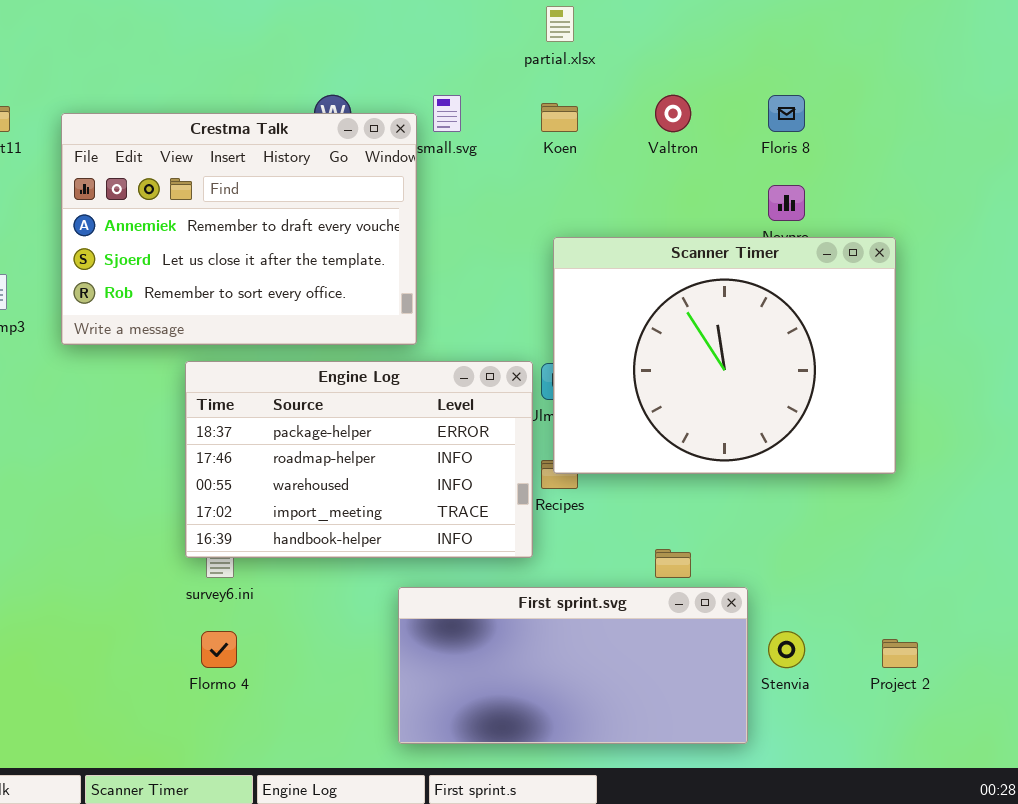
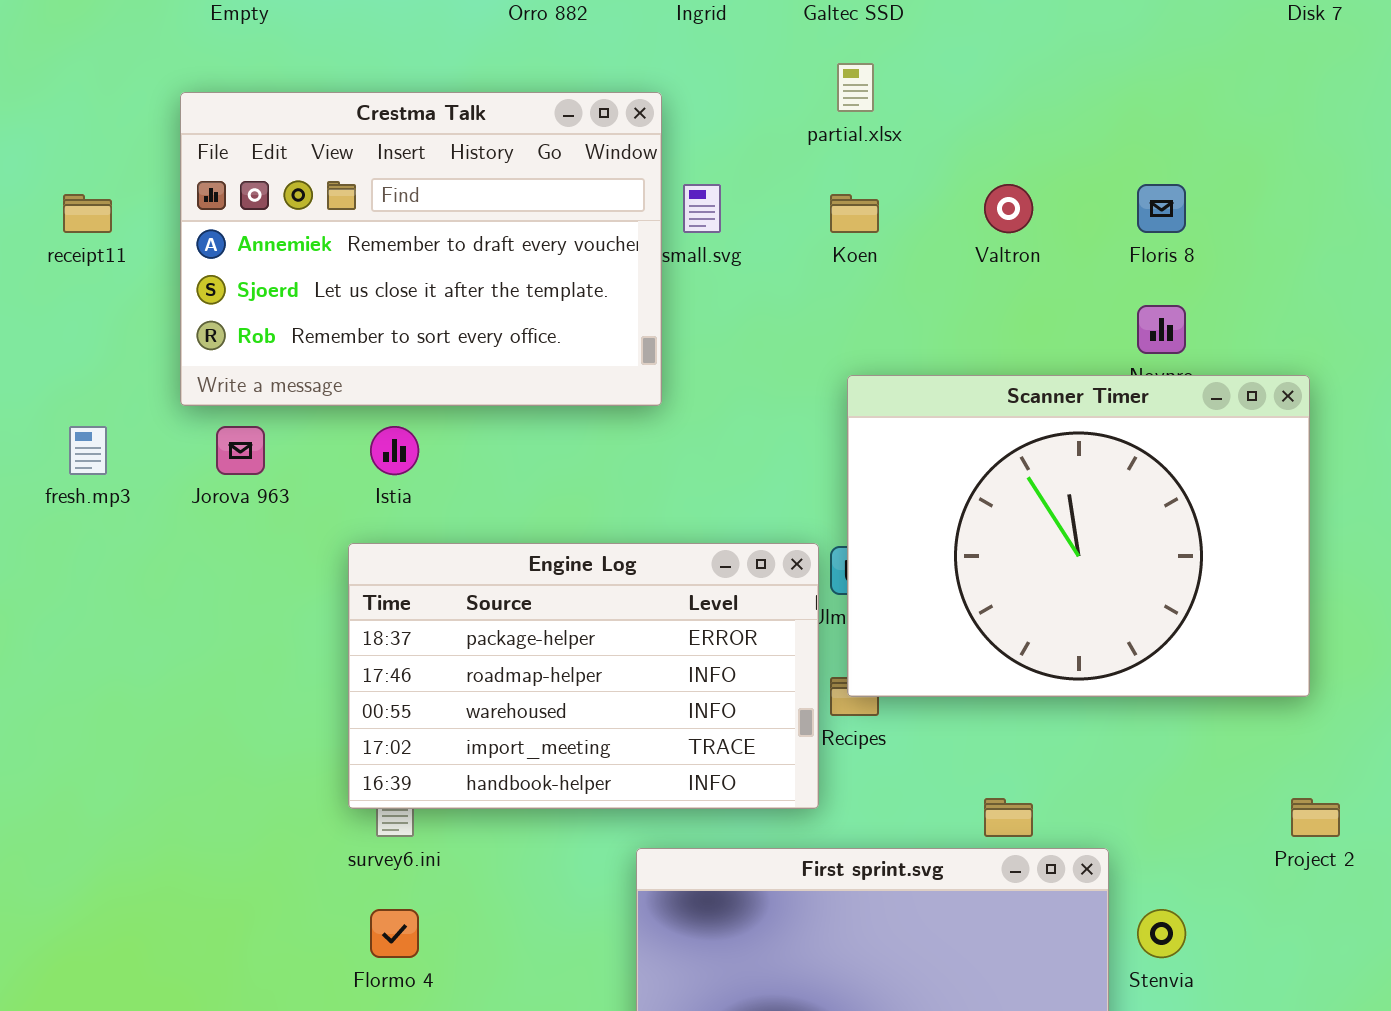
Crestma Talk: [61,113,417,345] -> [180,92,662,406], moved
Project 2: [882,639,918,668] -> [1291,798,1340,837], moved

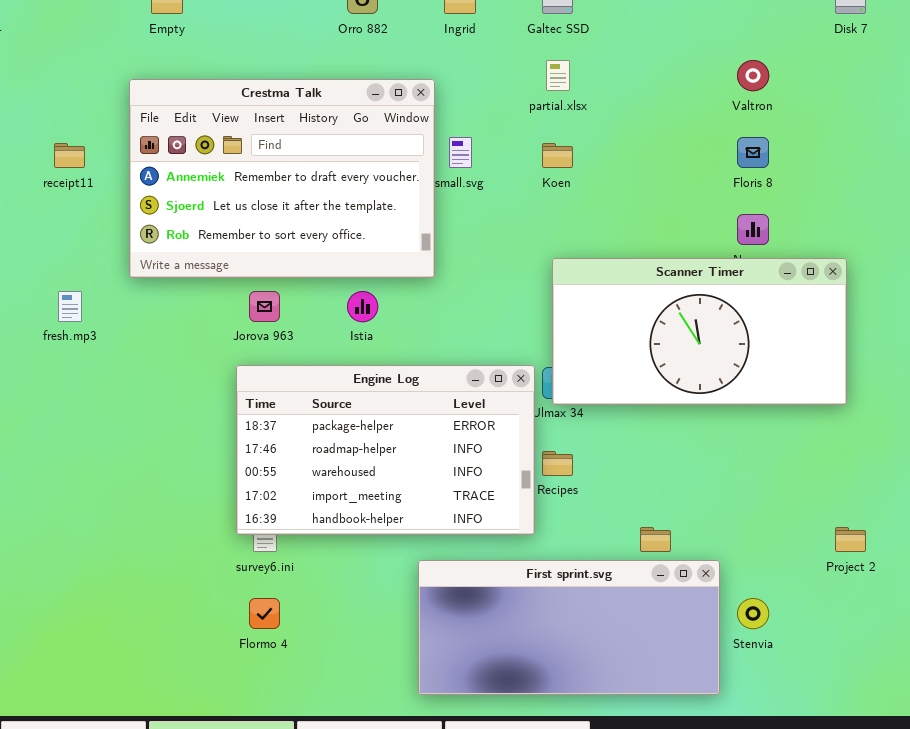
Valtron: [984,184,1033,233] -> [737,60,769,91], moved
Scanner Timer: [847,375,1310,697] -> [552,258,847,405], resized
Jorova 963: [216,426,265,475] -> [249,291,280,322], moved
Istia: [370,426,419,475] -> [347,291,378,322], moved

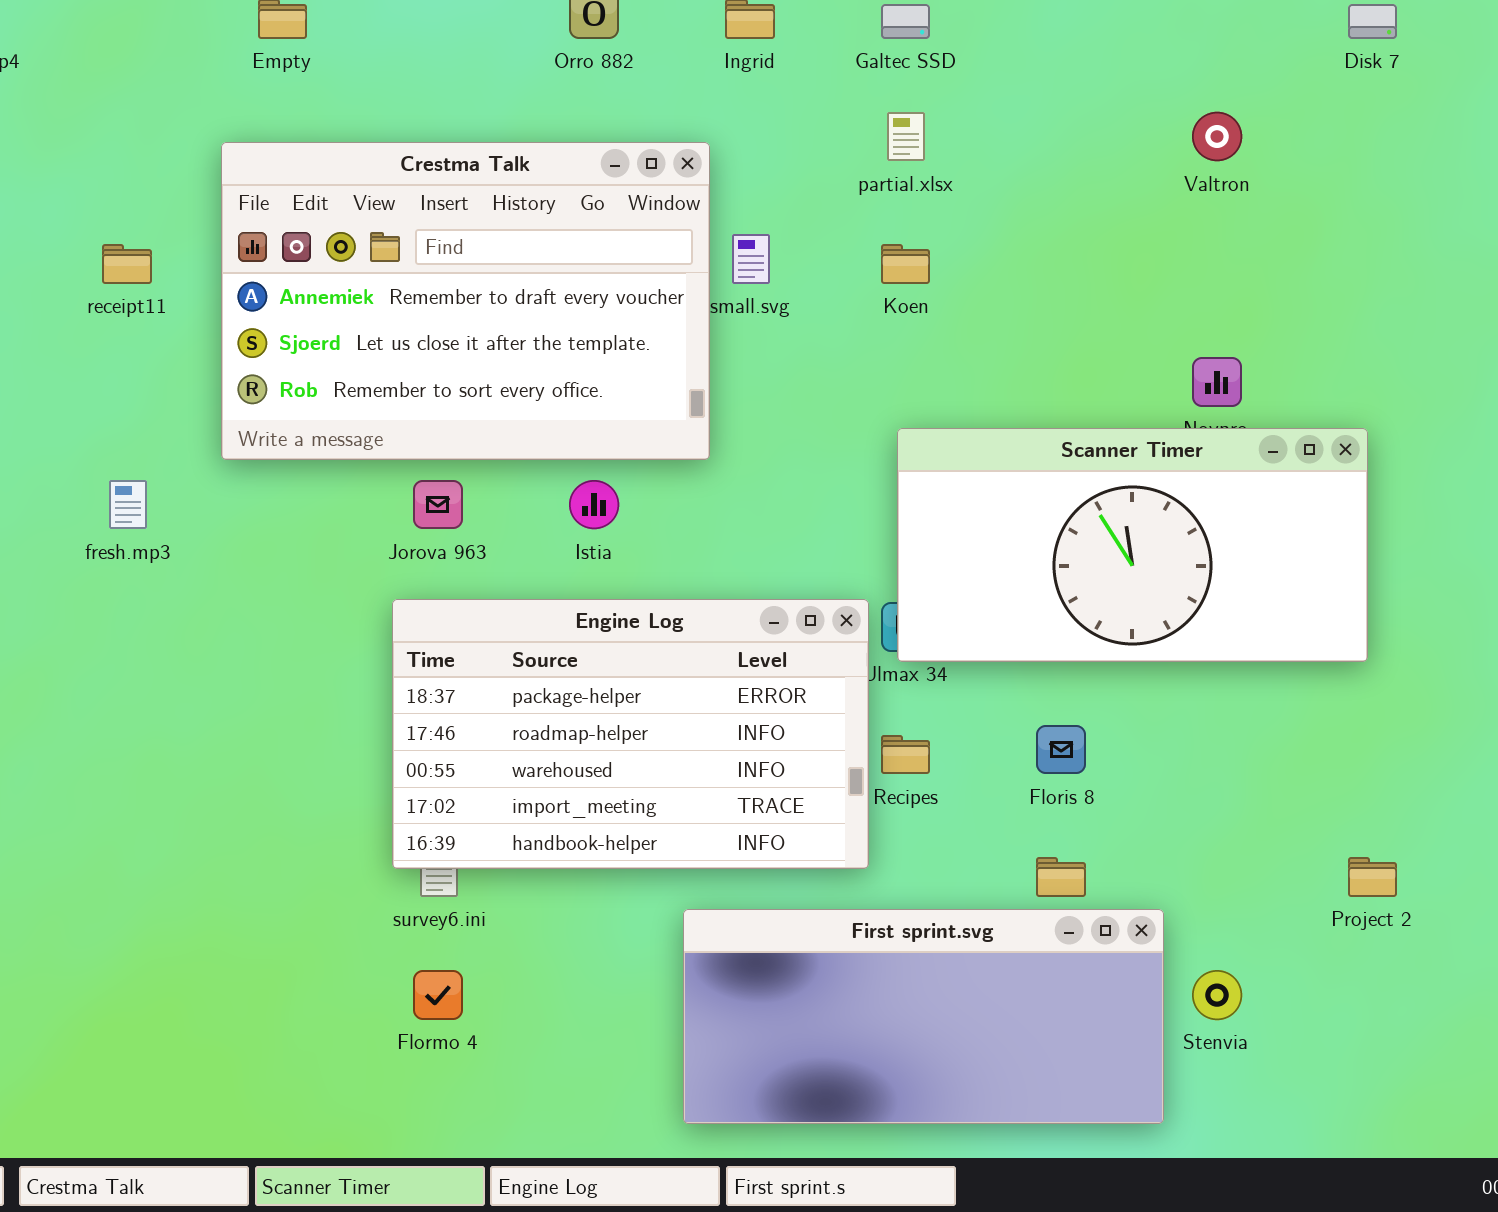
Floris 8: [737,137,769,168] -> [1036,725,1086,774], moved

